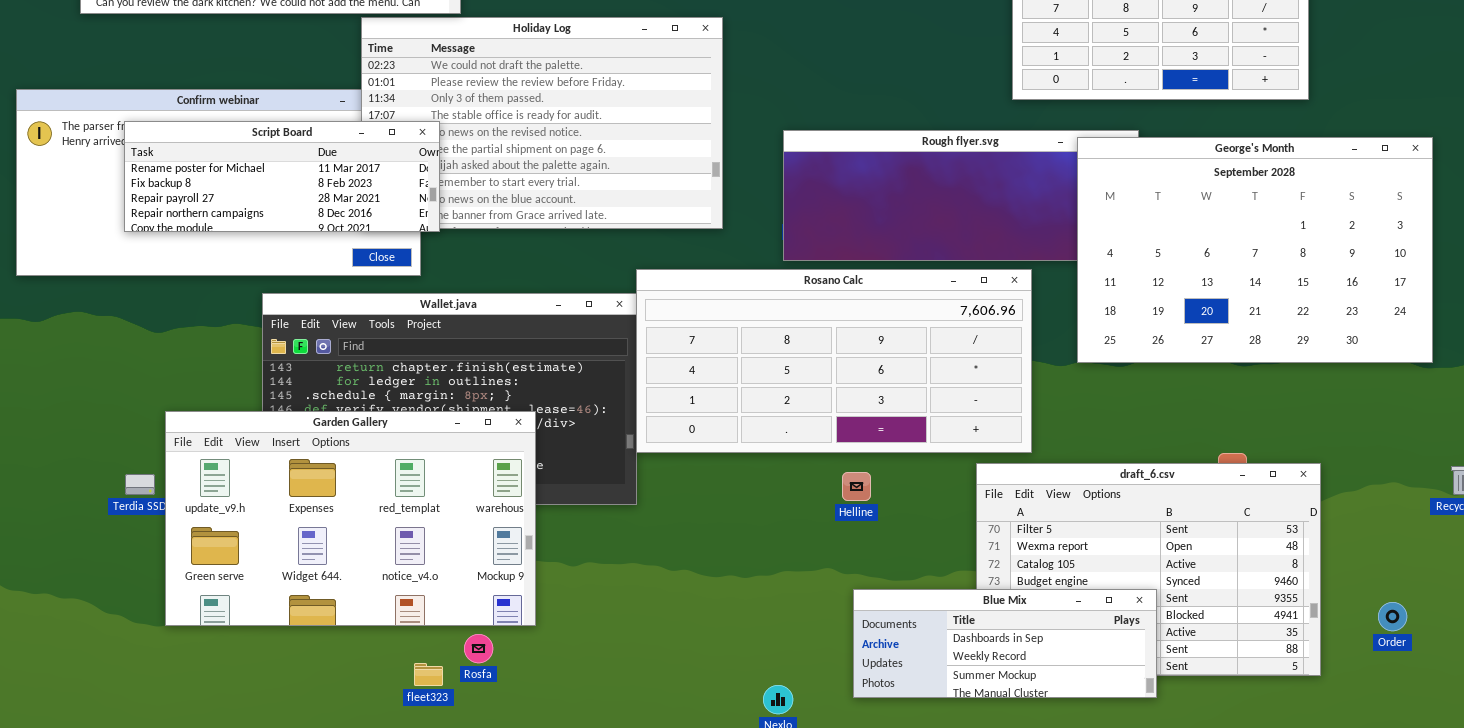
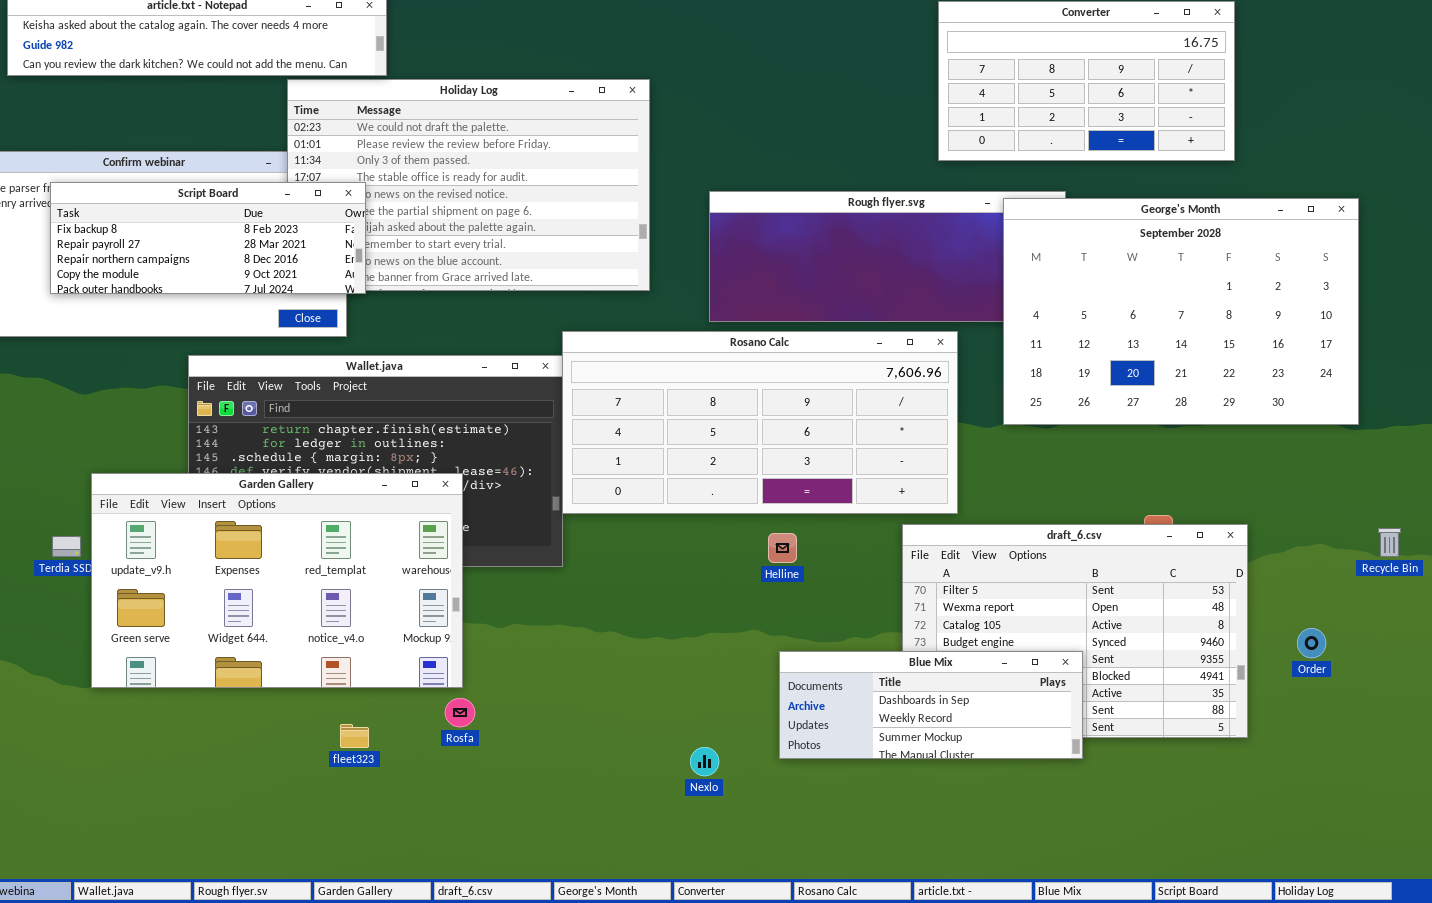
Script Board: [124,121,440,232] -> [50,182,366,294], scrolled down 1 row
Order: [1378,602,1407,631] -> [1297,628,1326,658], moved
Rosfa: [464,634,493,663] -> [445,698,475,727], moved

